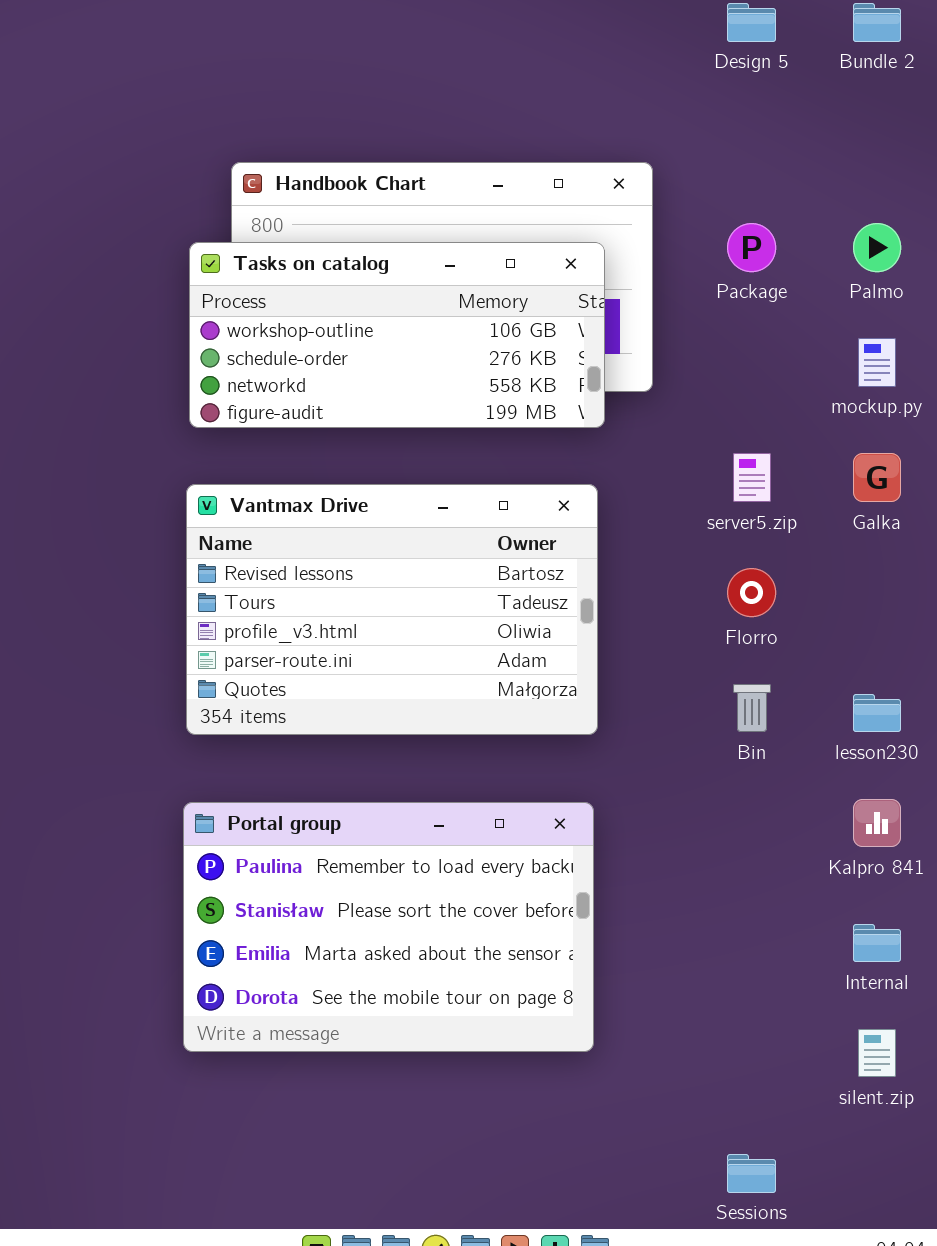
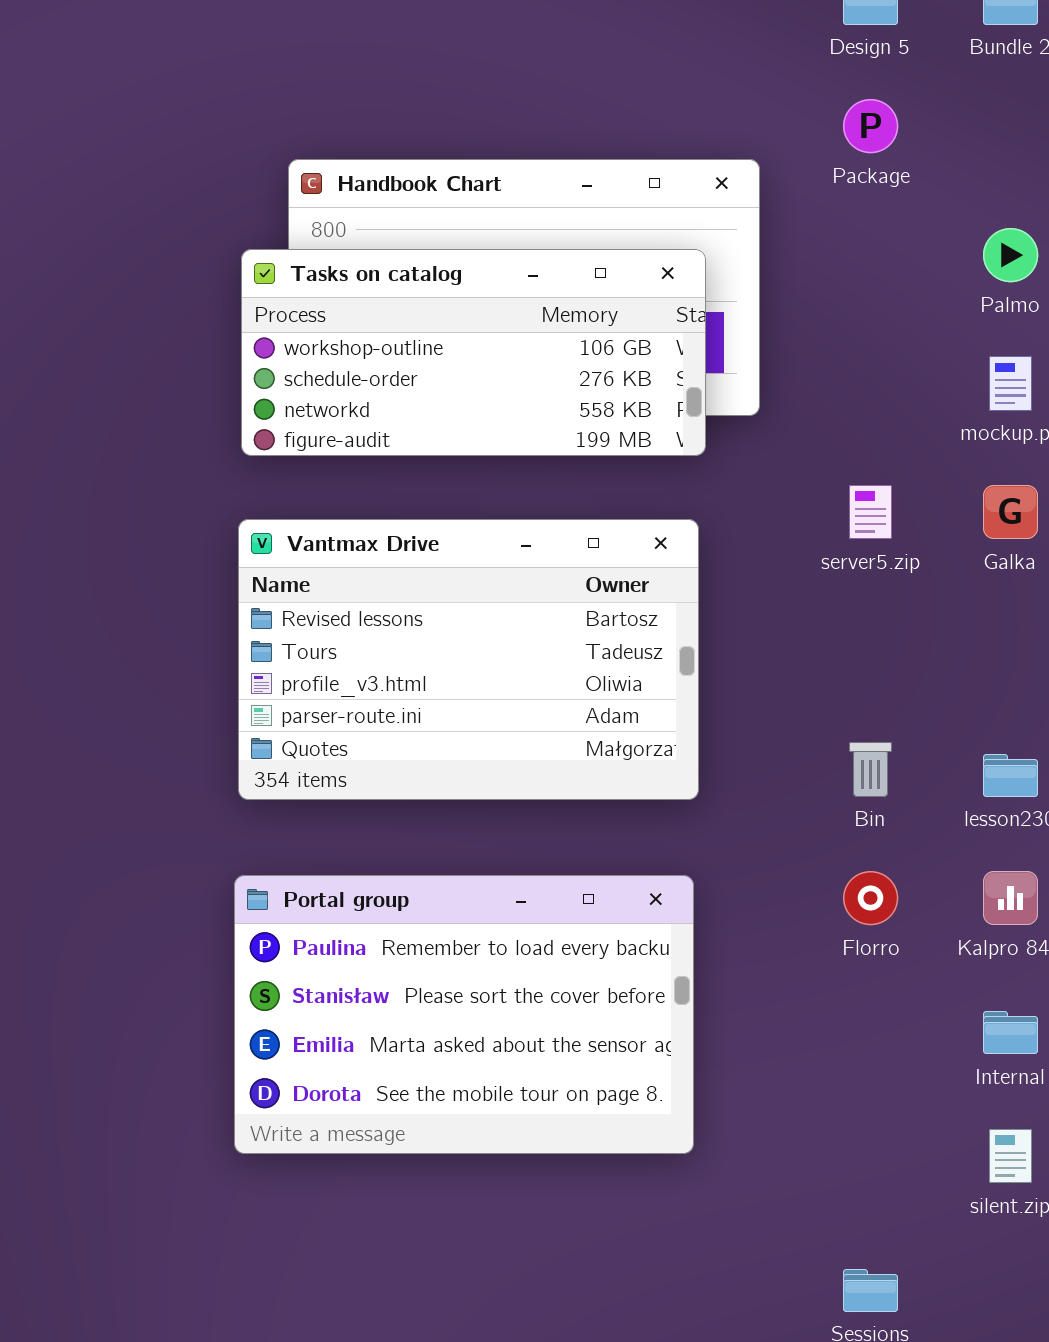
Package: [727,223,776,272] -> [843,99,898,153], moved
Florro: [727,568,776,617] -> [843,871,898,925], moved

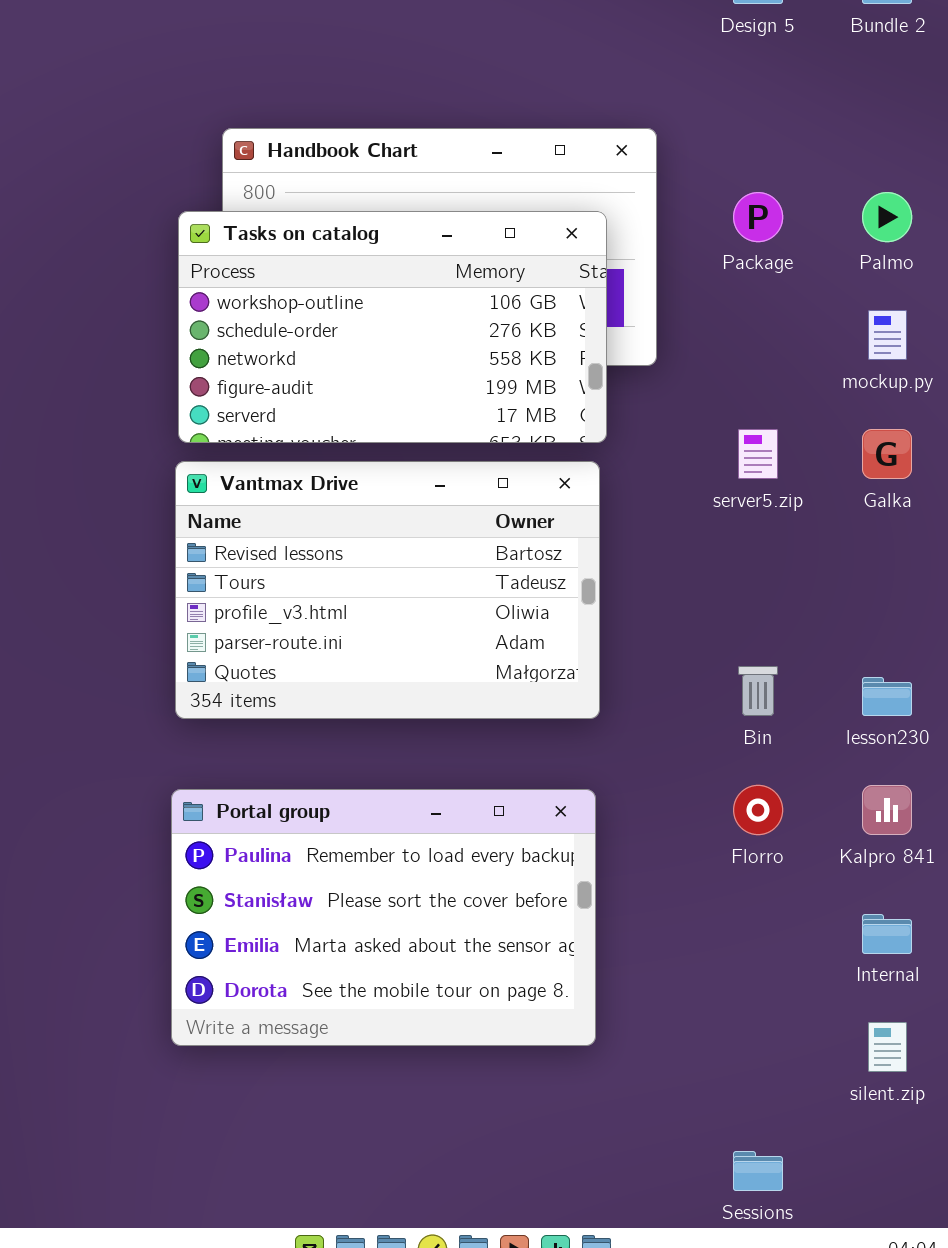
Package: [843,99,898,153] -> [733,192,783,242], moved
Tasks on catalog: [241,249,706,456] -> [178,211,607,443], resized

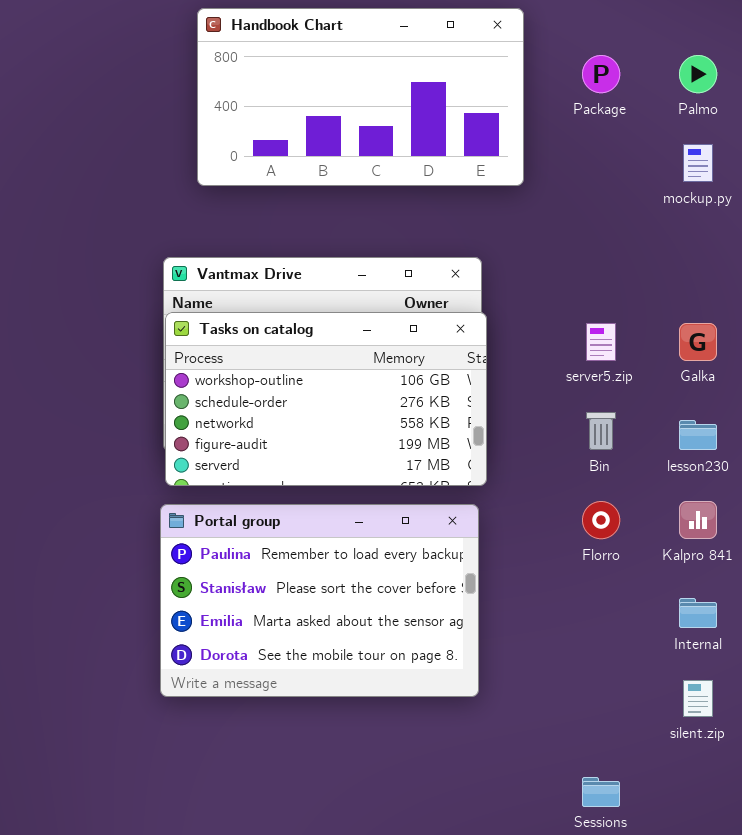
Tasks on catalog: [178,211,607,443] -> [165,312,487,486], moved
server5.zip: [738,429,778,479] -> [586,323,616,361], moved
Galka: [862,429,912,479] -> [679,323,717,361], moved

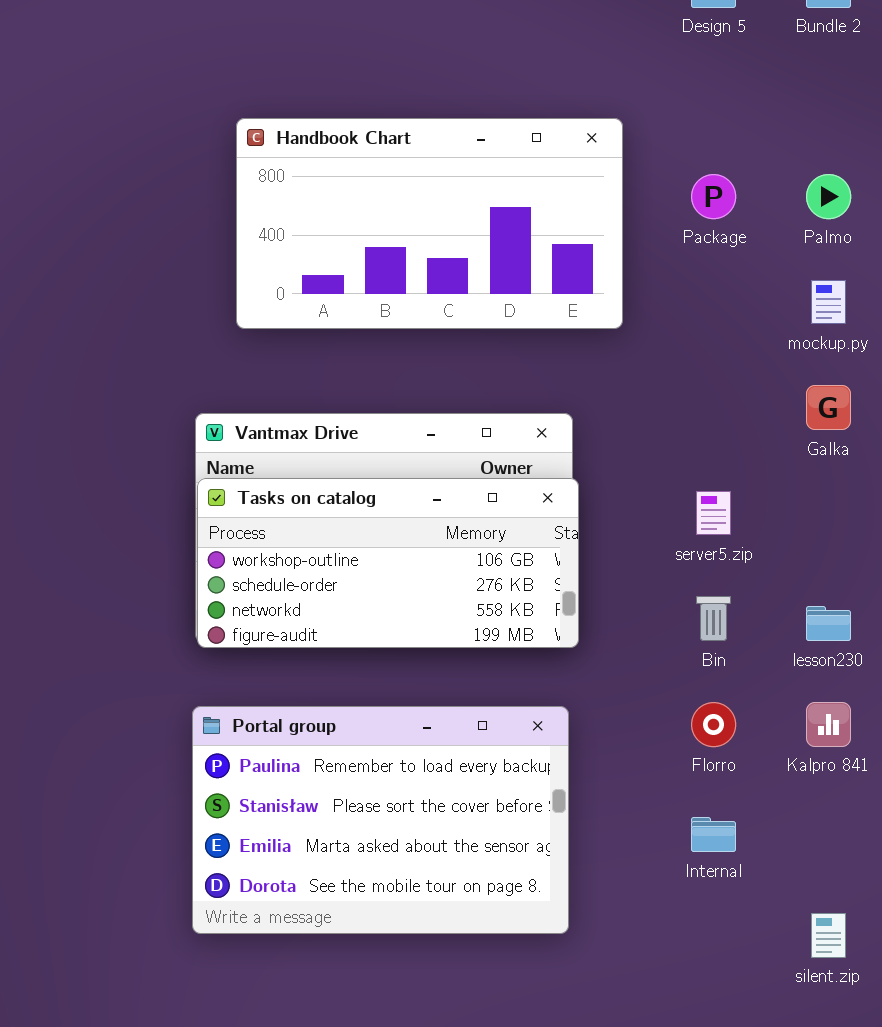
Tasks on catalog: [165,312,487,486] -> [197,478,579,648], resized
Galka: [679,323,717,361] -> [806,385,851,430], moved
Internal: [679,598,717,628] -> [691,817,736,852], moved

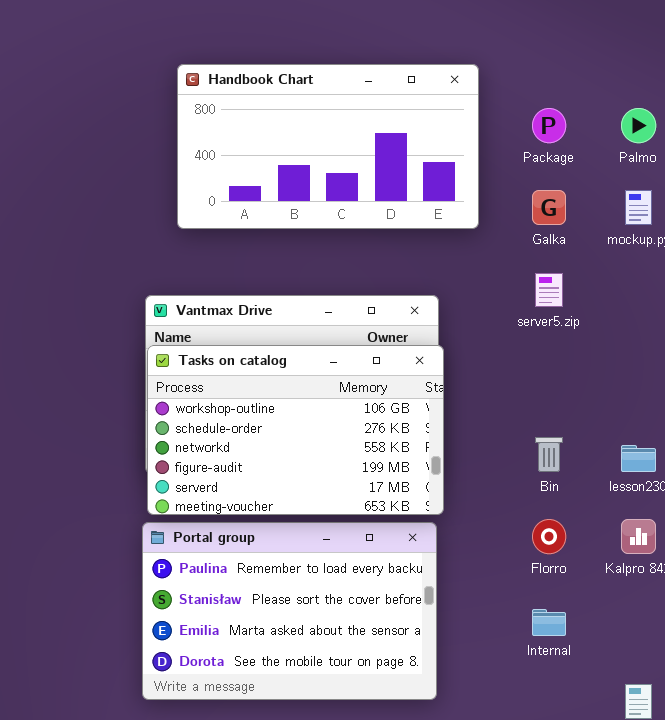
Galka: [806,385,851,430] -> [532,190,566,225], moved
Tasks on catalog: [197,478,579,648] -> [147,345,444,515], resized
server5.zip: [696,491,731,535] -> [535,273,563,307], moved

